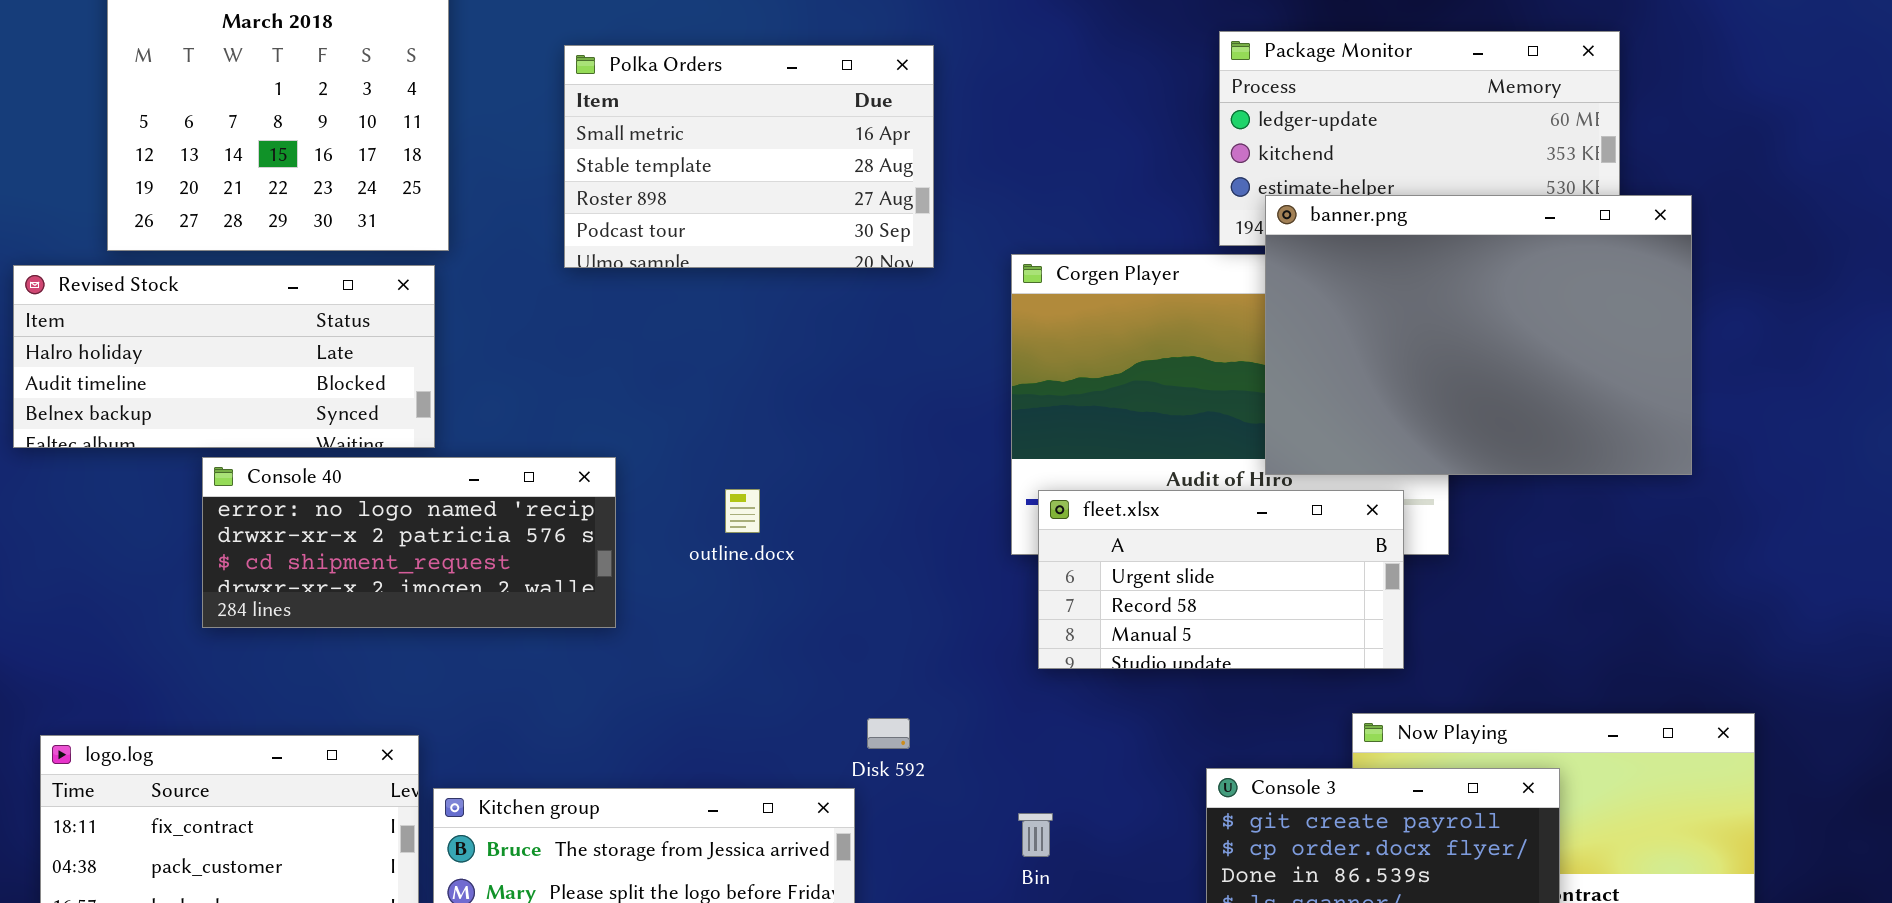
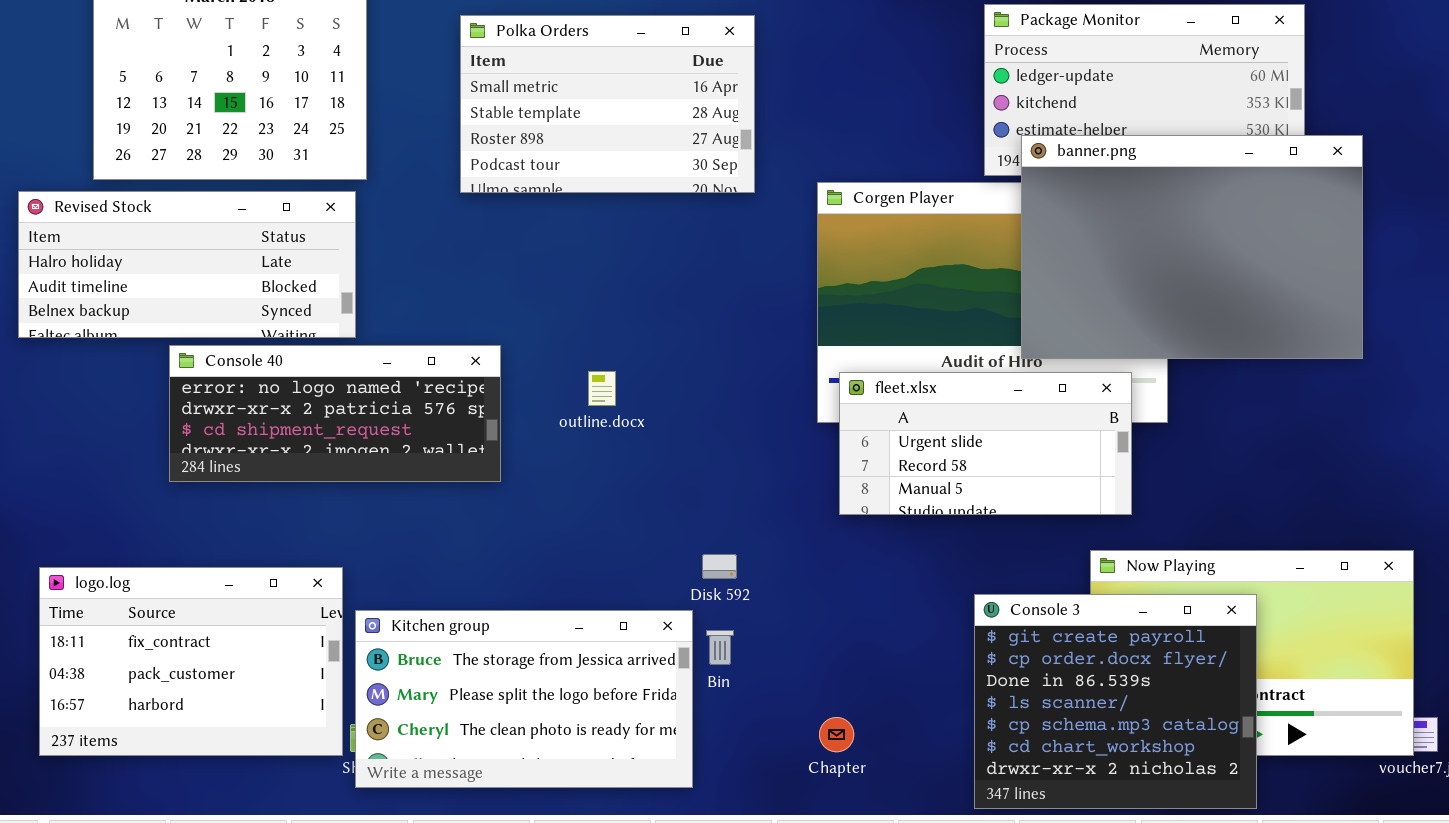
Bin: [1018,813,1053,857] -> [706,630,734,665], moved

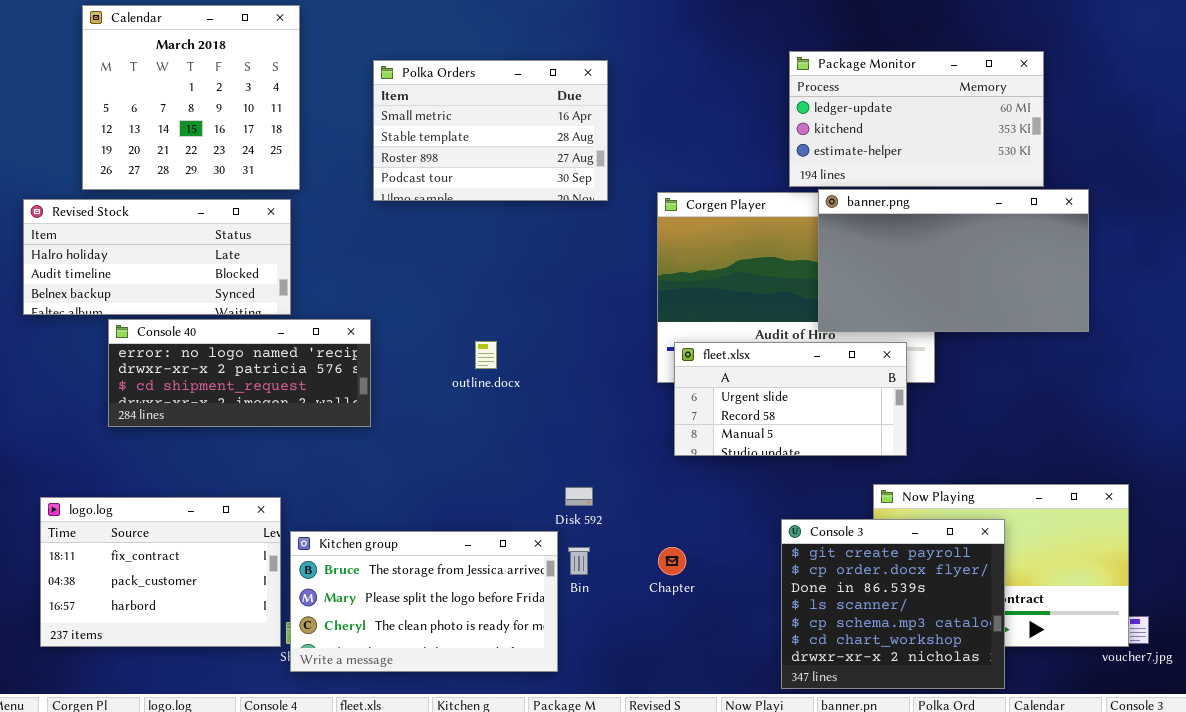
banner.png: [1021,135,1363,359] -> [818,189,1089,332], resized
Console 40: [169,345,501,482] -> [108,319,371,427], moved
Chapter: [819,717,854,752] -> [658,547,686,575], moved

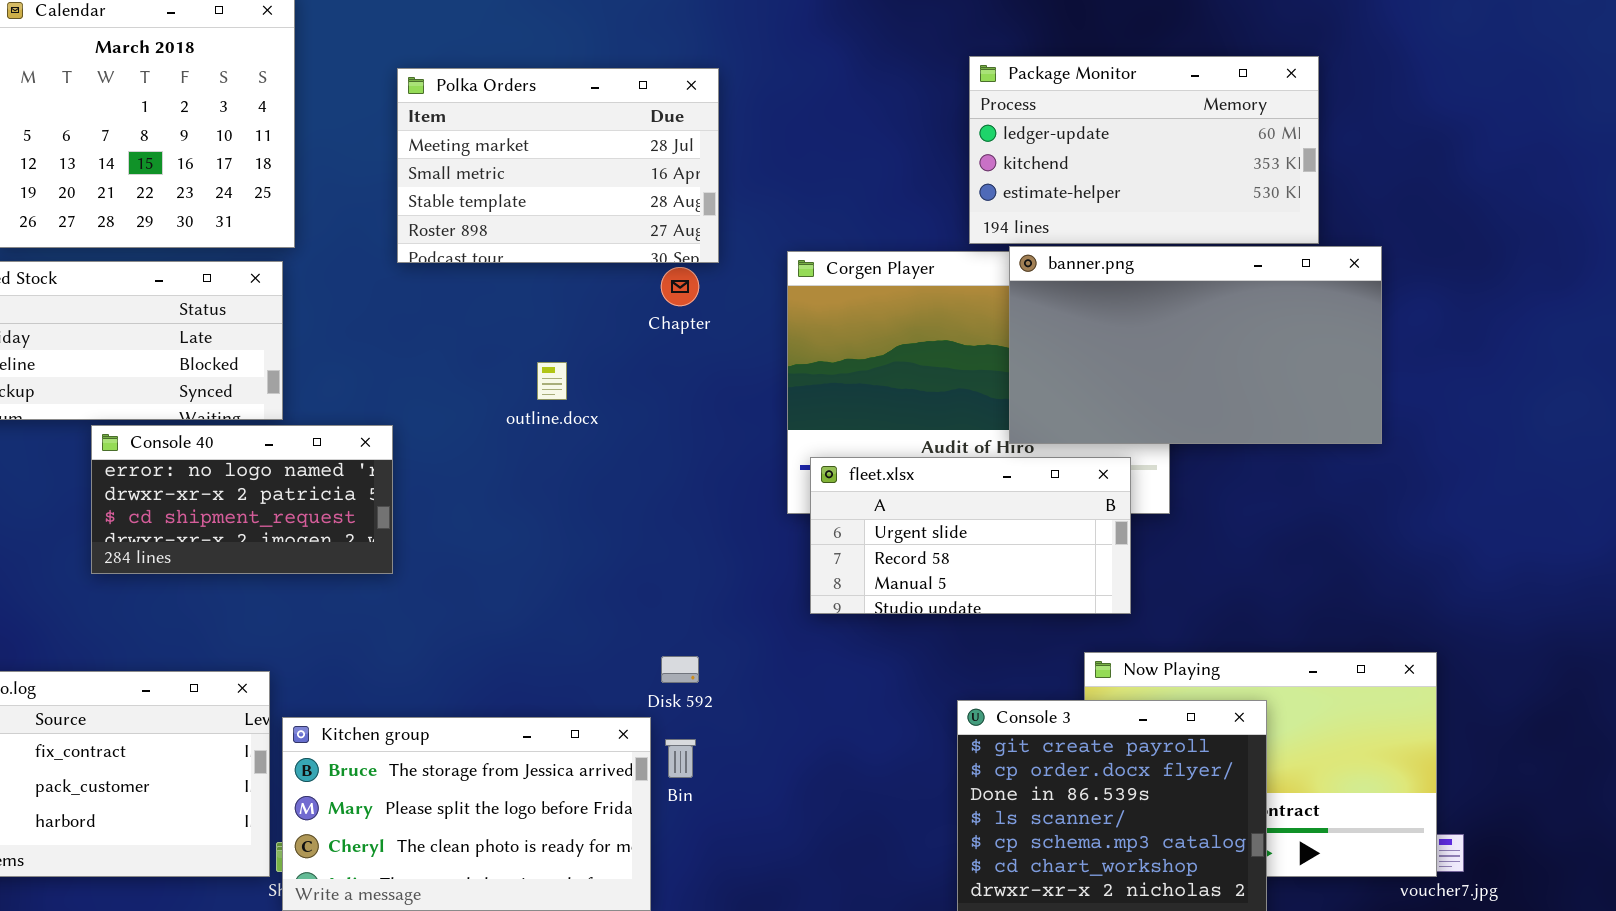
Polka Orders: [373,60,608,201] -> [397,68,719,263], scrolled up 1 row
Console 40: [108,319,371,427] -> [91,425,393,574], resized
outline.docx: [475,341,497,369] -> [537,362,567,400], moved
Chapter: [658,547,686,575] -> [661,267,699,306], moved

